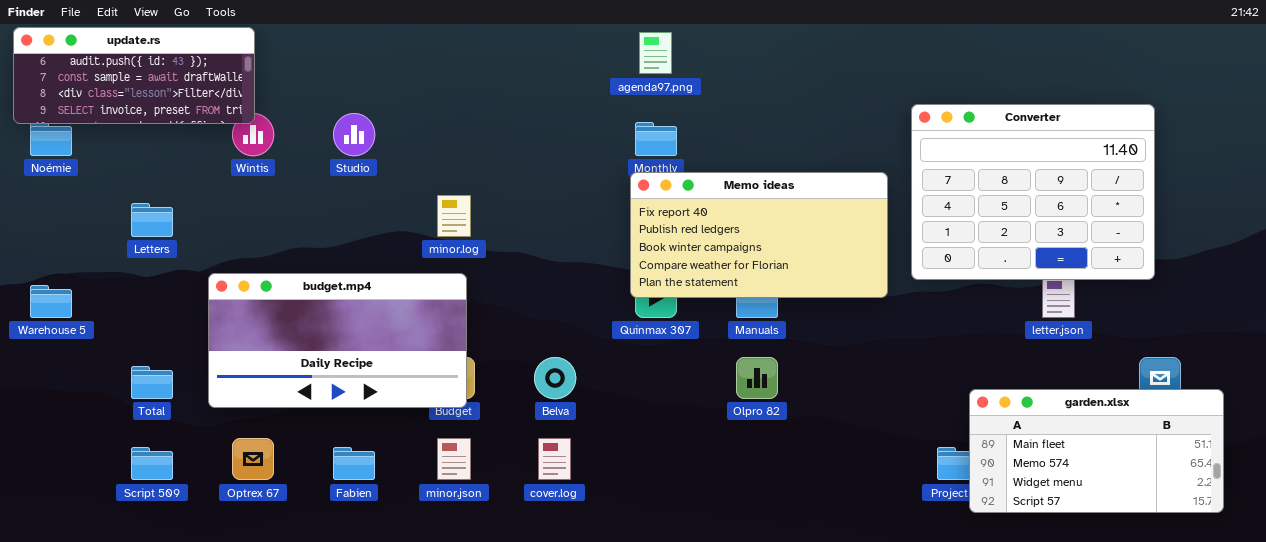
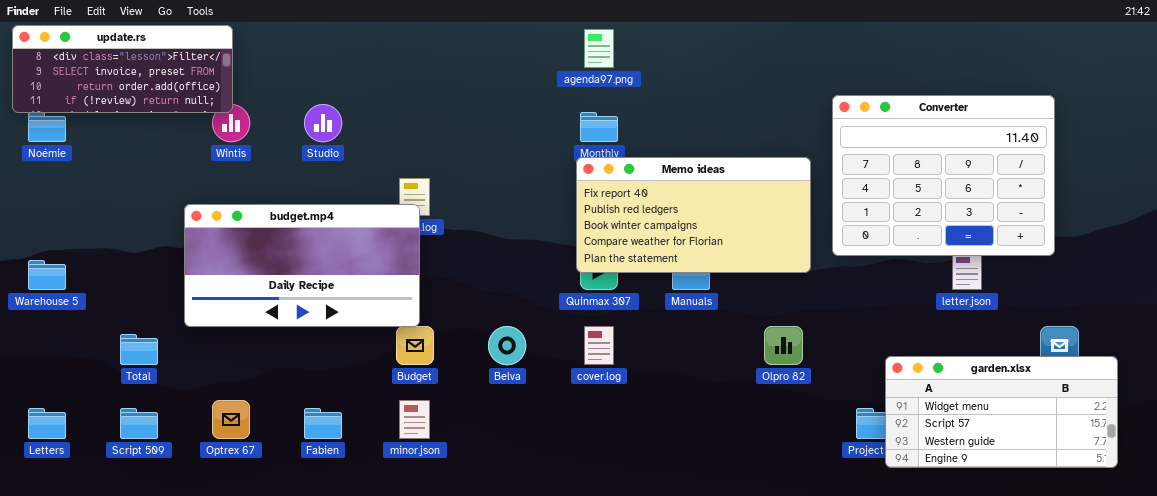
update.rs: [13,27,255,124] -> [12,25,233,113], scrolled down 2 rows
Letters: [131,203,173,237] -> [28,408,66,439], moved
budget.mp4: [208,273,467,408] -> [184,204,420,327], moved
Olpro 82: [736,357,778,399] -> [764,326,803,365], moved
garden.xlsx: [969,389,1224,513] -> [885,356,1118,468], scrolled down 2 rows
cover.log: [538,438,571,480] -> [584,326,614,365], moved

